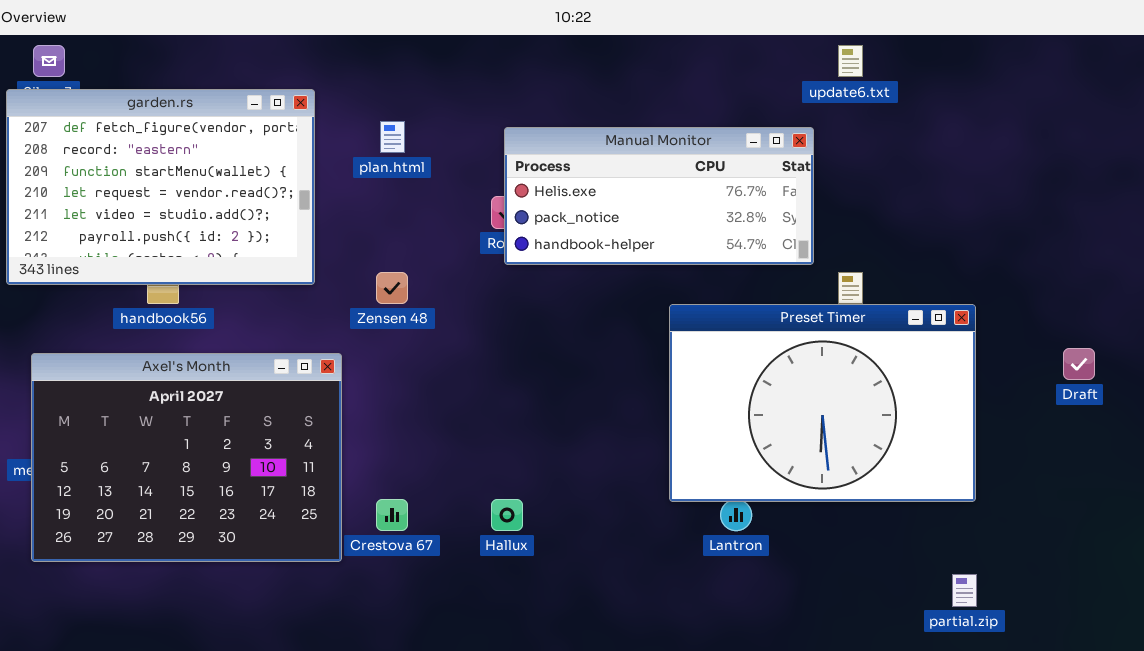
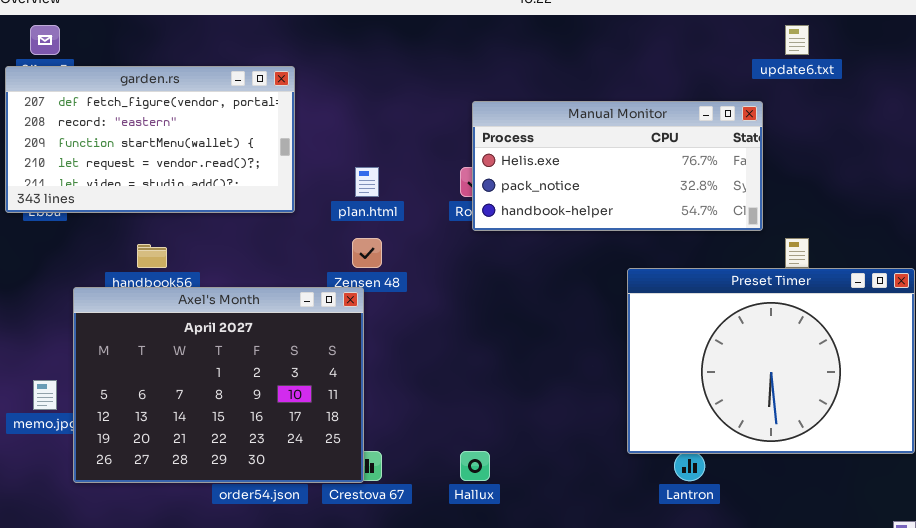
garden.rs: [6,89,315,285] -> [5,66,295,213], resized
plan.html: [380,121,405,153] -> [355,167,379,197], moved
Axel's Month: [31,353,342,562] -> [73,287,364,483], moved

